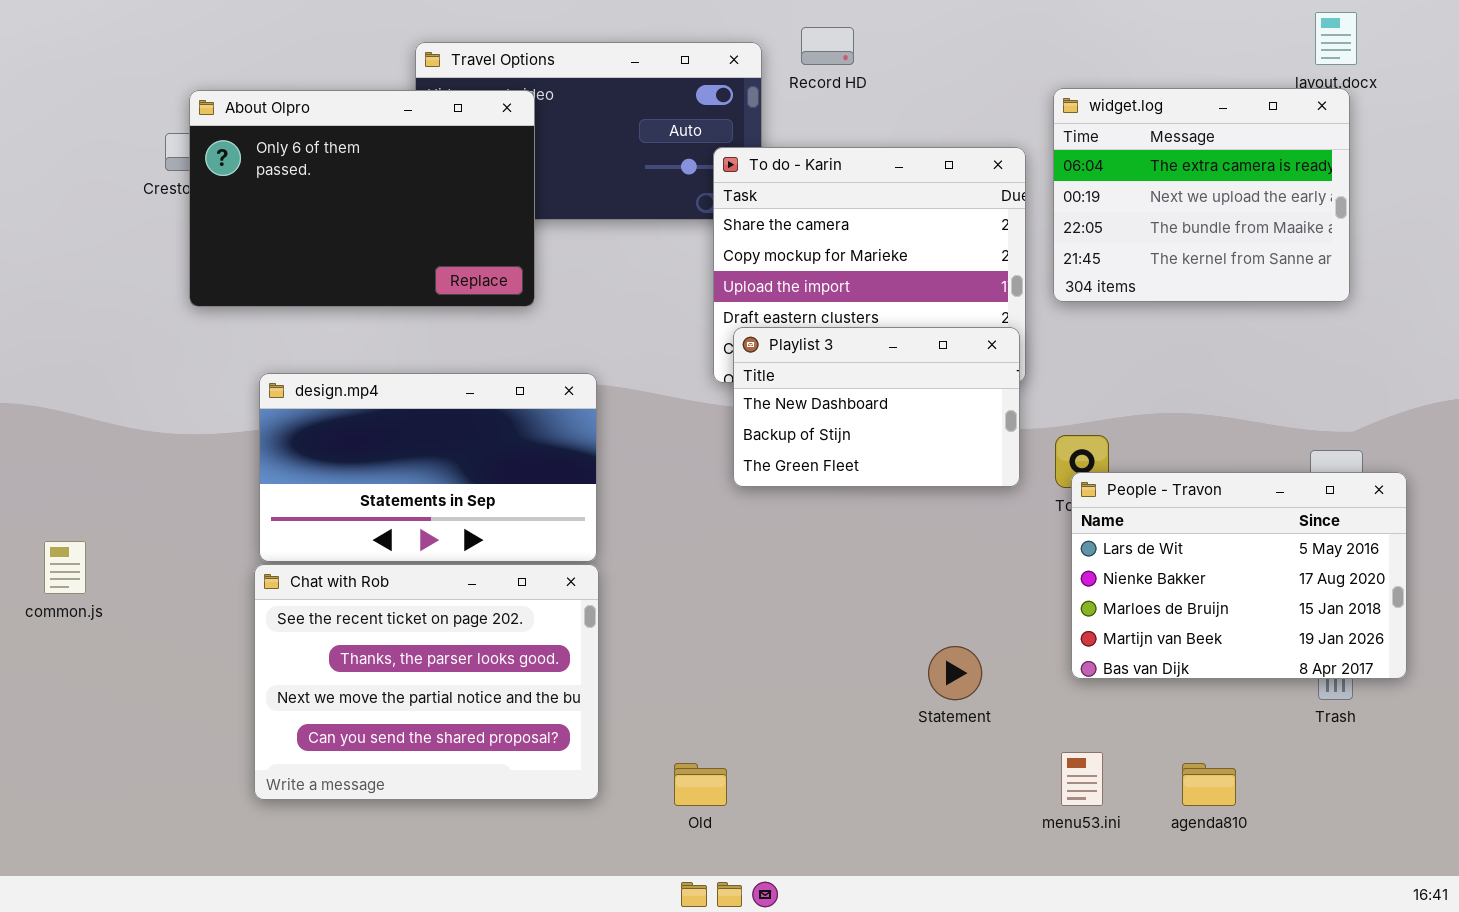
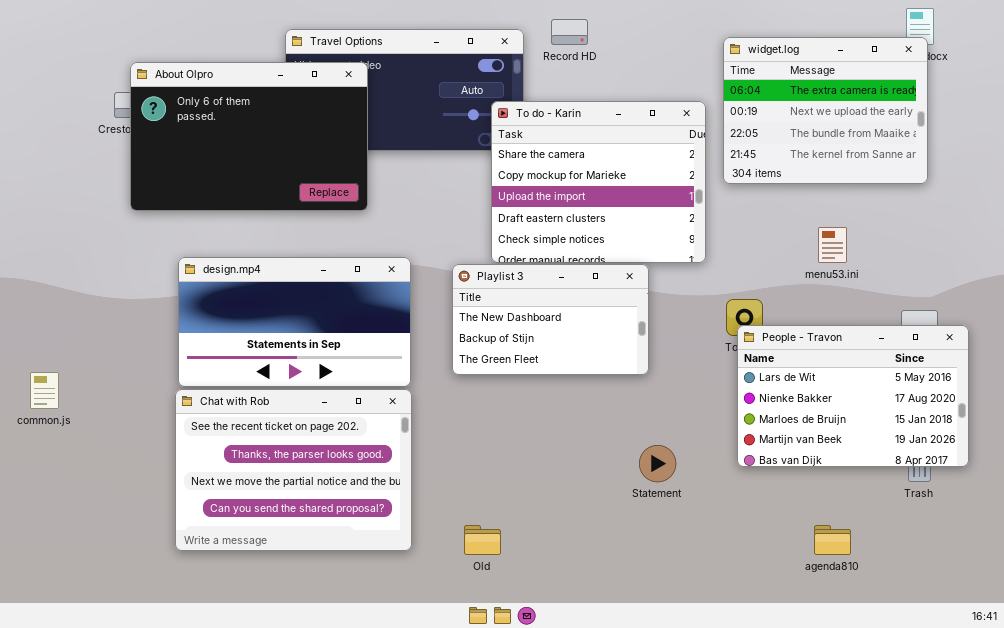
widget.log: [1053,88,1350,302] -> [723,37,928,184], moved
Playlist 3: [733,327,1020,487] -> [452,264,649,375], moved
menu53.ini: [1061,752,1103,806] -> [818,227,847,263], moved

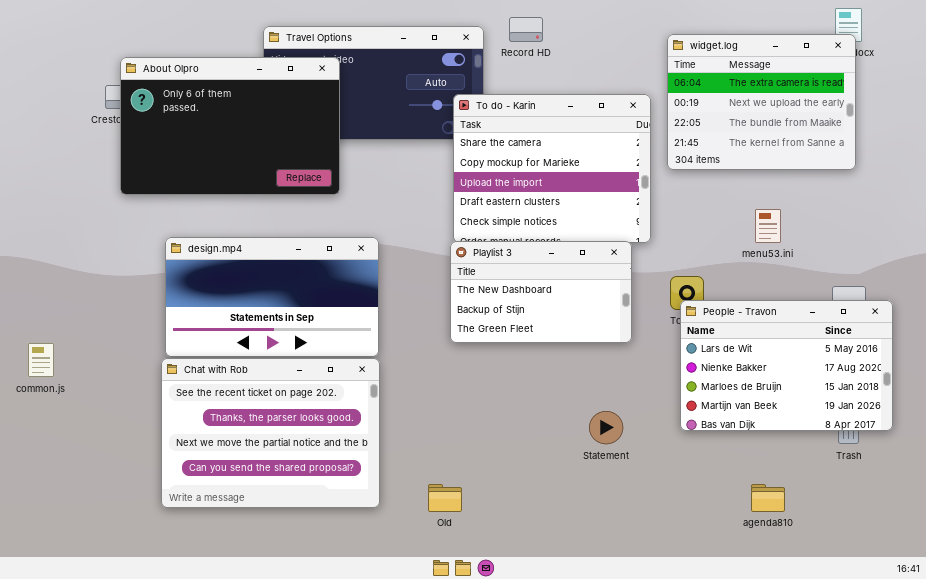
Playlist 3: [452,264,649,375] -> [450,241,632,343], moved

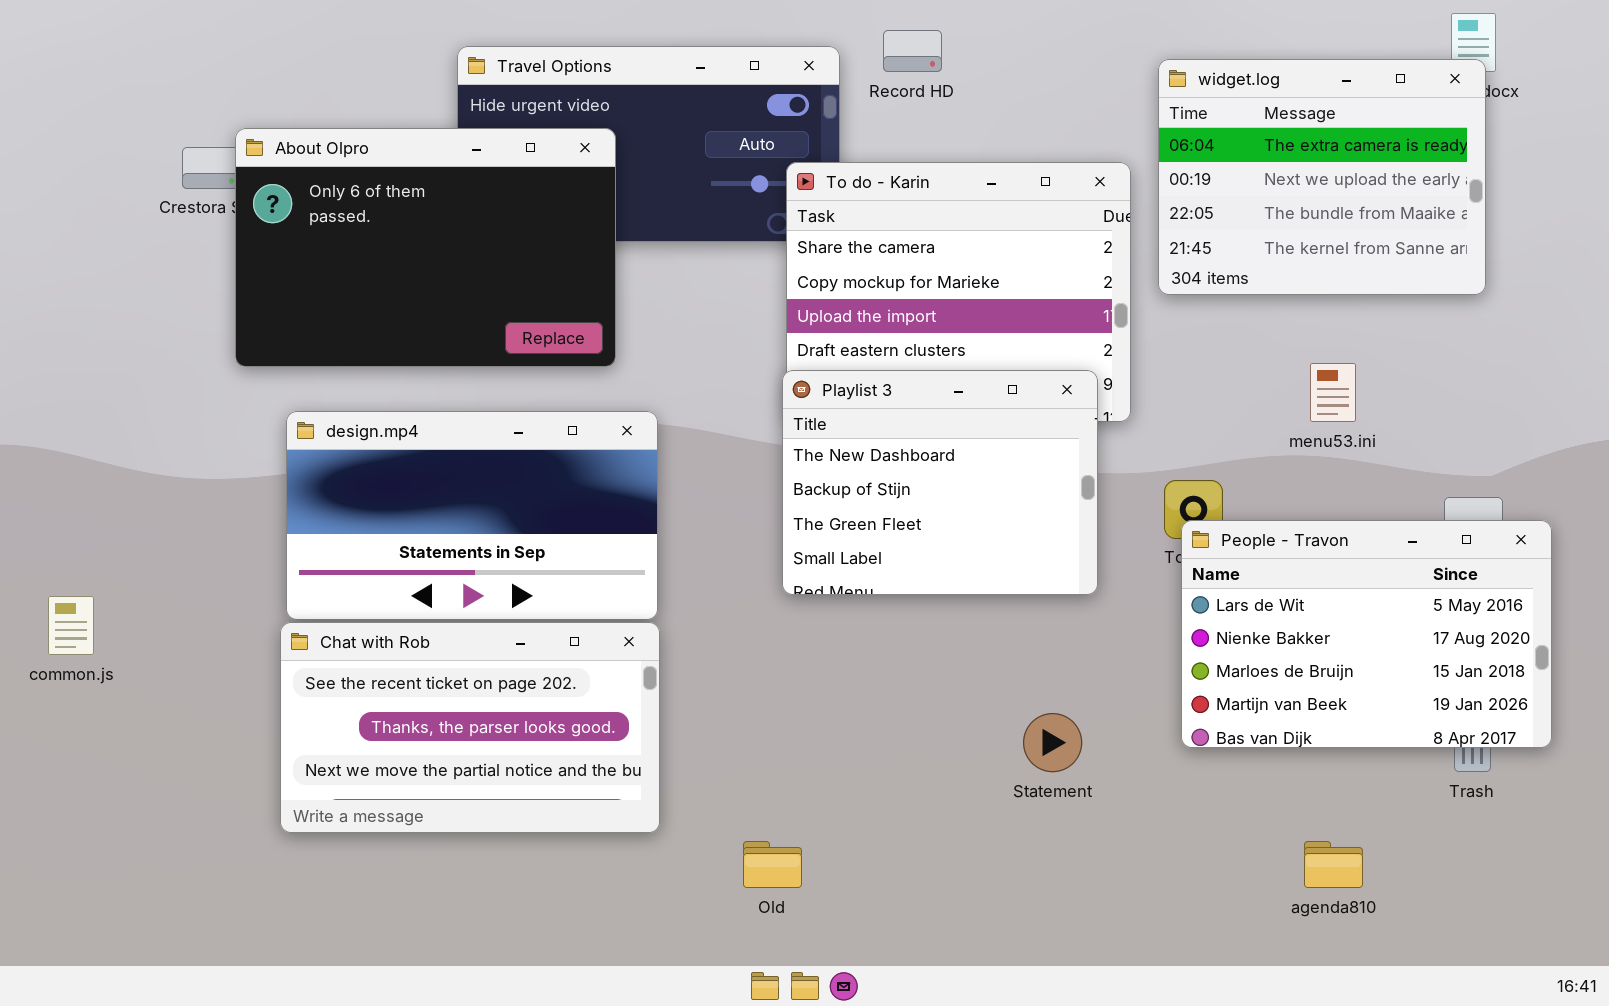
About Olpro: [120,57,340,195] -> [235,128,616,367], moved
Playlist 3: [450,241,632,343] -> [782,370,1098,595], resized
Chat with Rob: [161,358,380,508] -> [280,622,660,833], resized

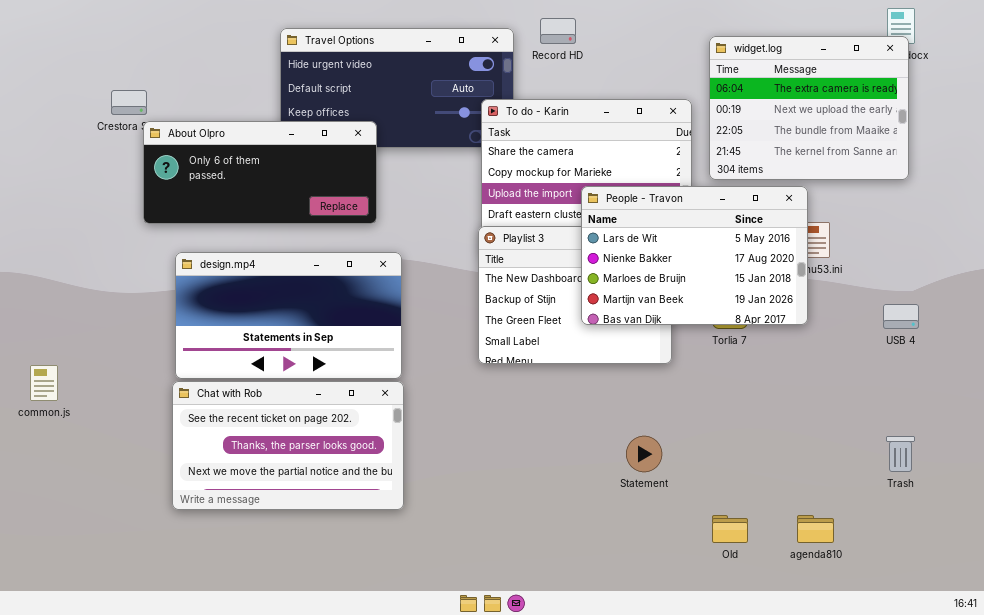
About Olpro: [235,128,616,367] -> [143,121,377,224], resized
People - Travon: [1181,520,1552,748] -> [581,186,808,325], moved
Old: [743,841,802,888] -> [712,515,748,543], moved

